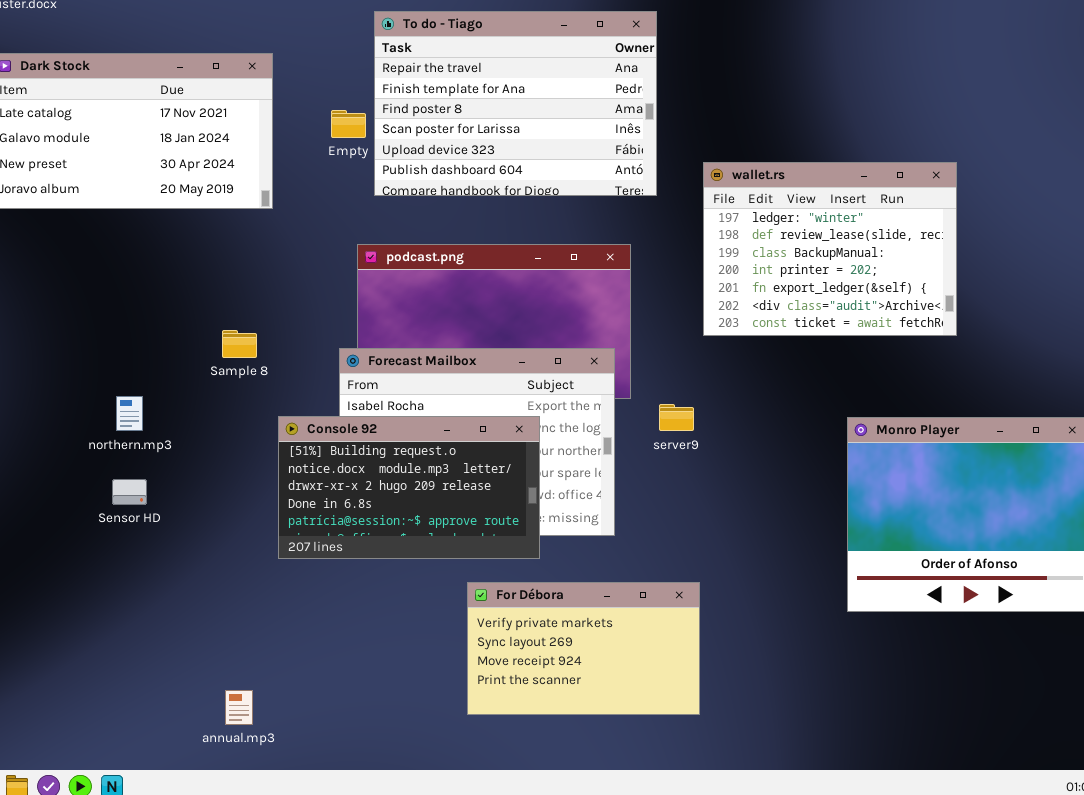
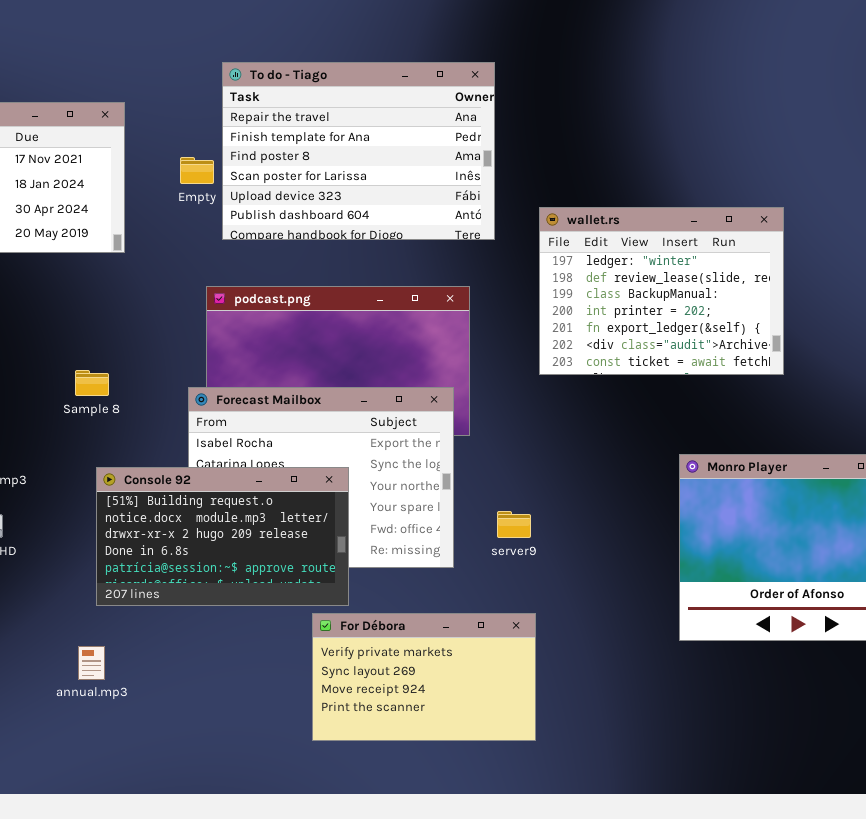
server9: [659,404,694,431] -> [497,511,531,538], moved
Console 92: [278,416,540,559] -> [96,467,349,606], moved
annual.mp3: [225,690,253,725] -> [78,646,105,680], moved

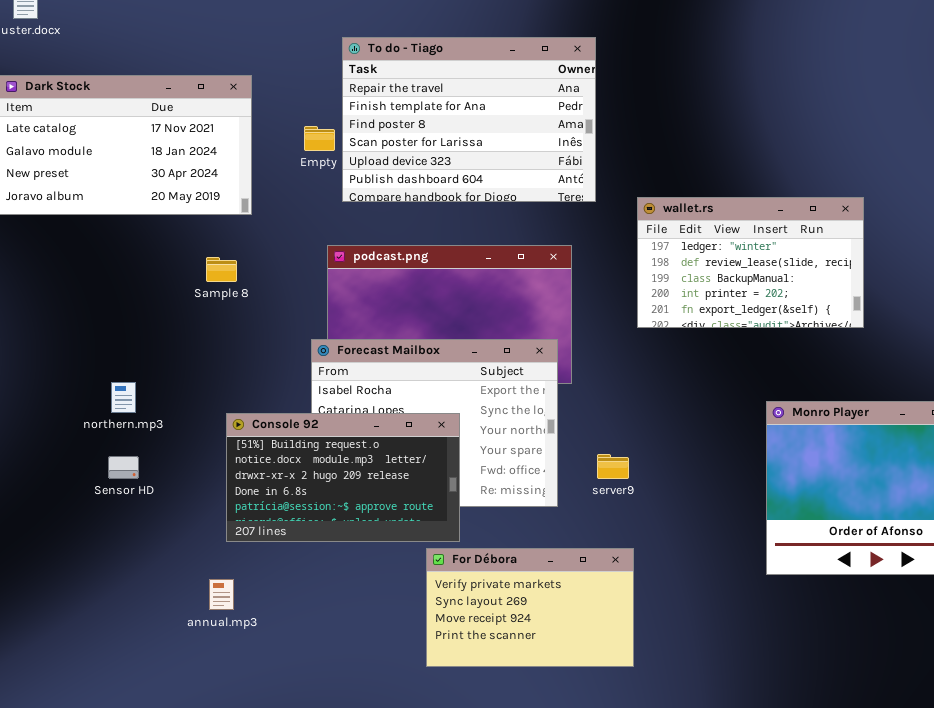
wallet.rs: [539,207,784,375] -> [637,197,864,328], resized
Sample 8: [75,370,109,396] -> [206,257,237,282], moved

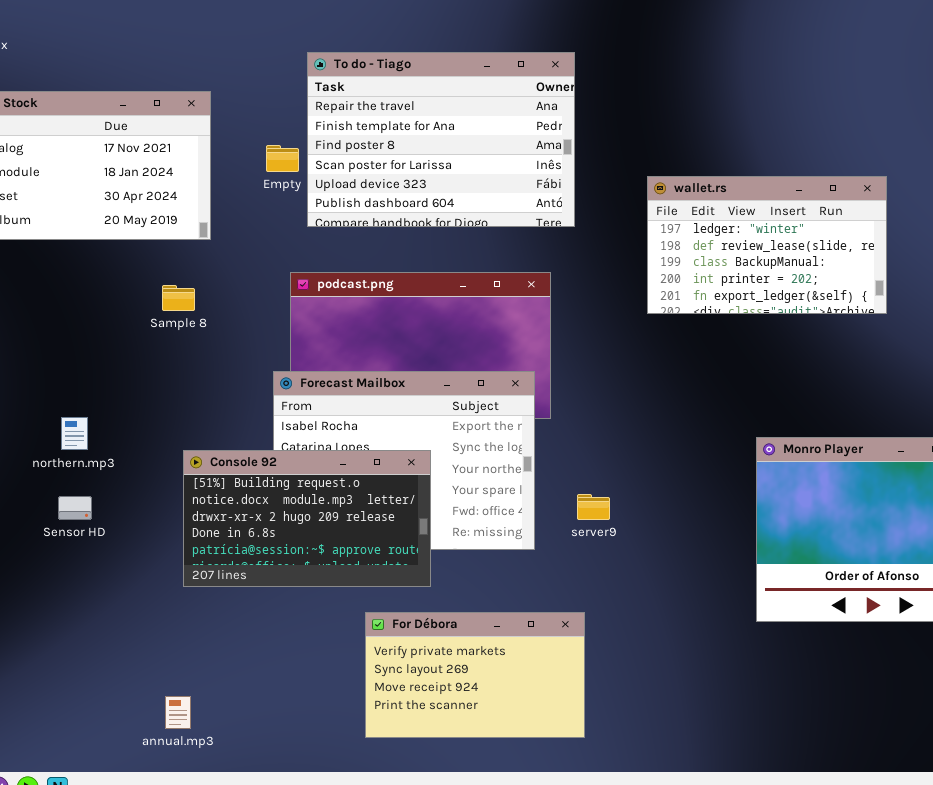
wallet.rs: [637,197,864,328] -> [647,176,887,314], moved
For Débora: [426,548,634,667] -> [365,612,585,738], moved
annual.mp3: [209,579,234,610] -> [165,696,191,729], moved

